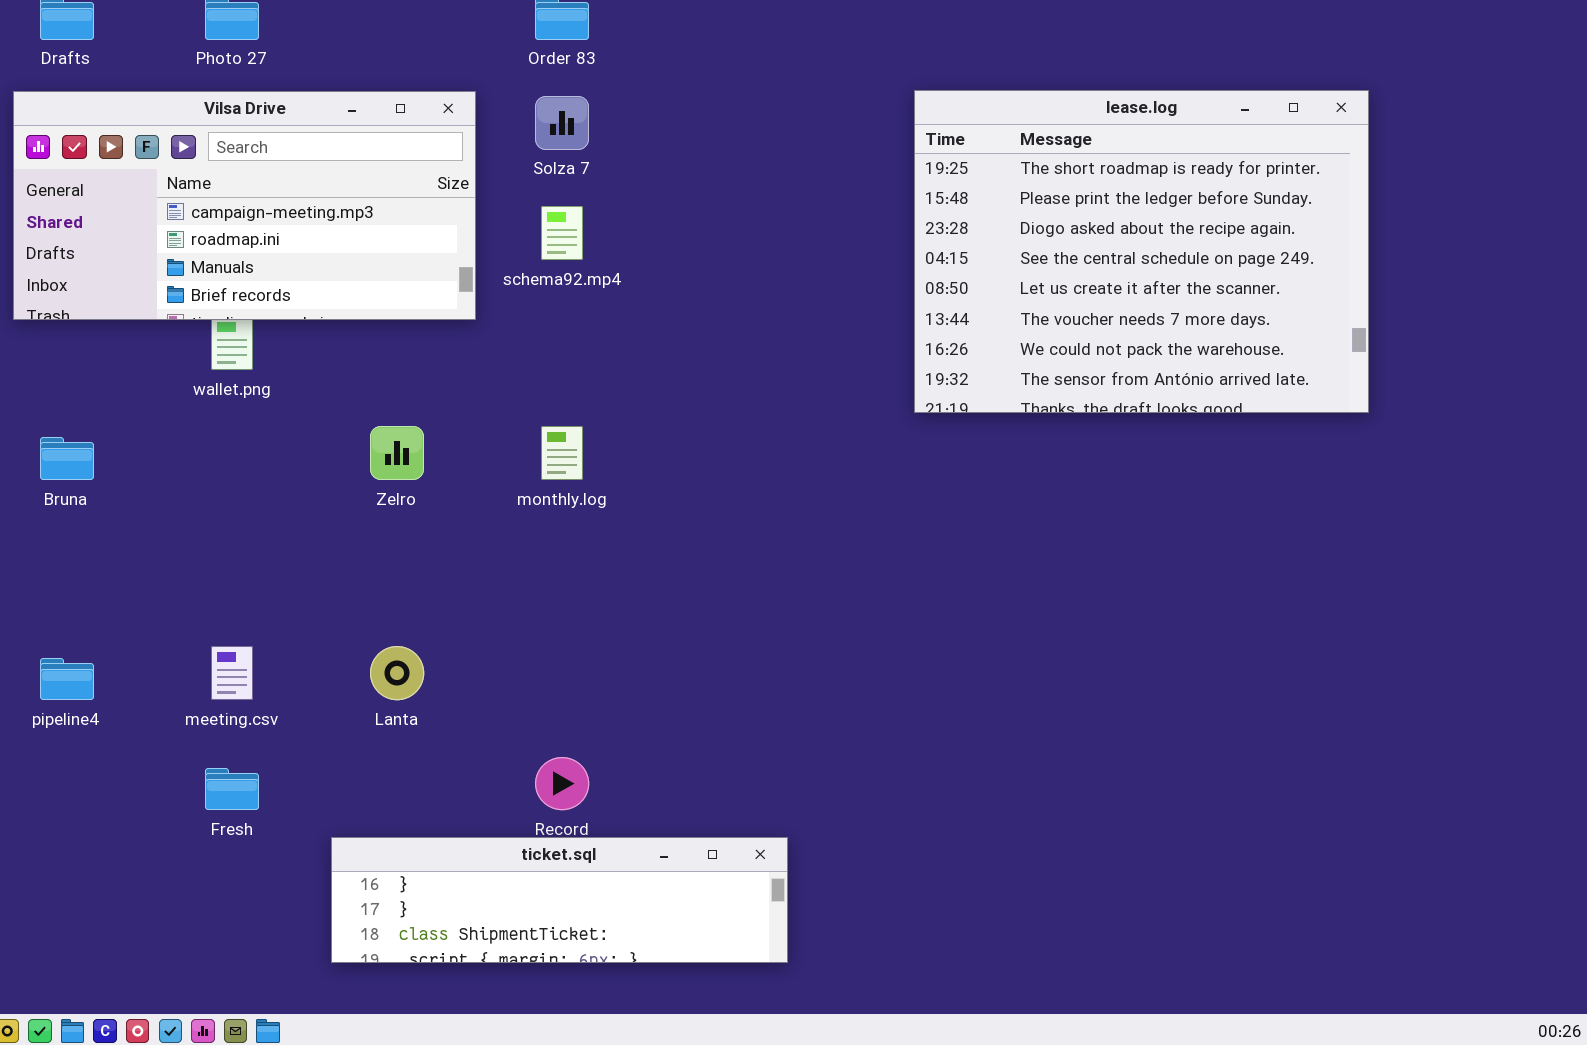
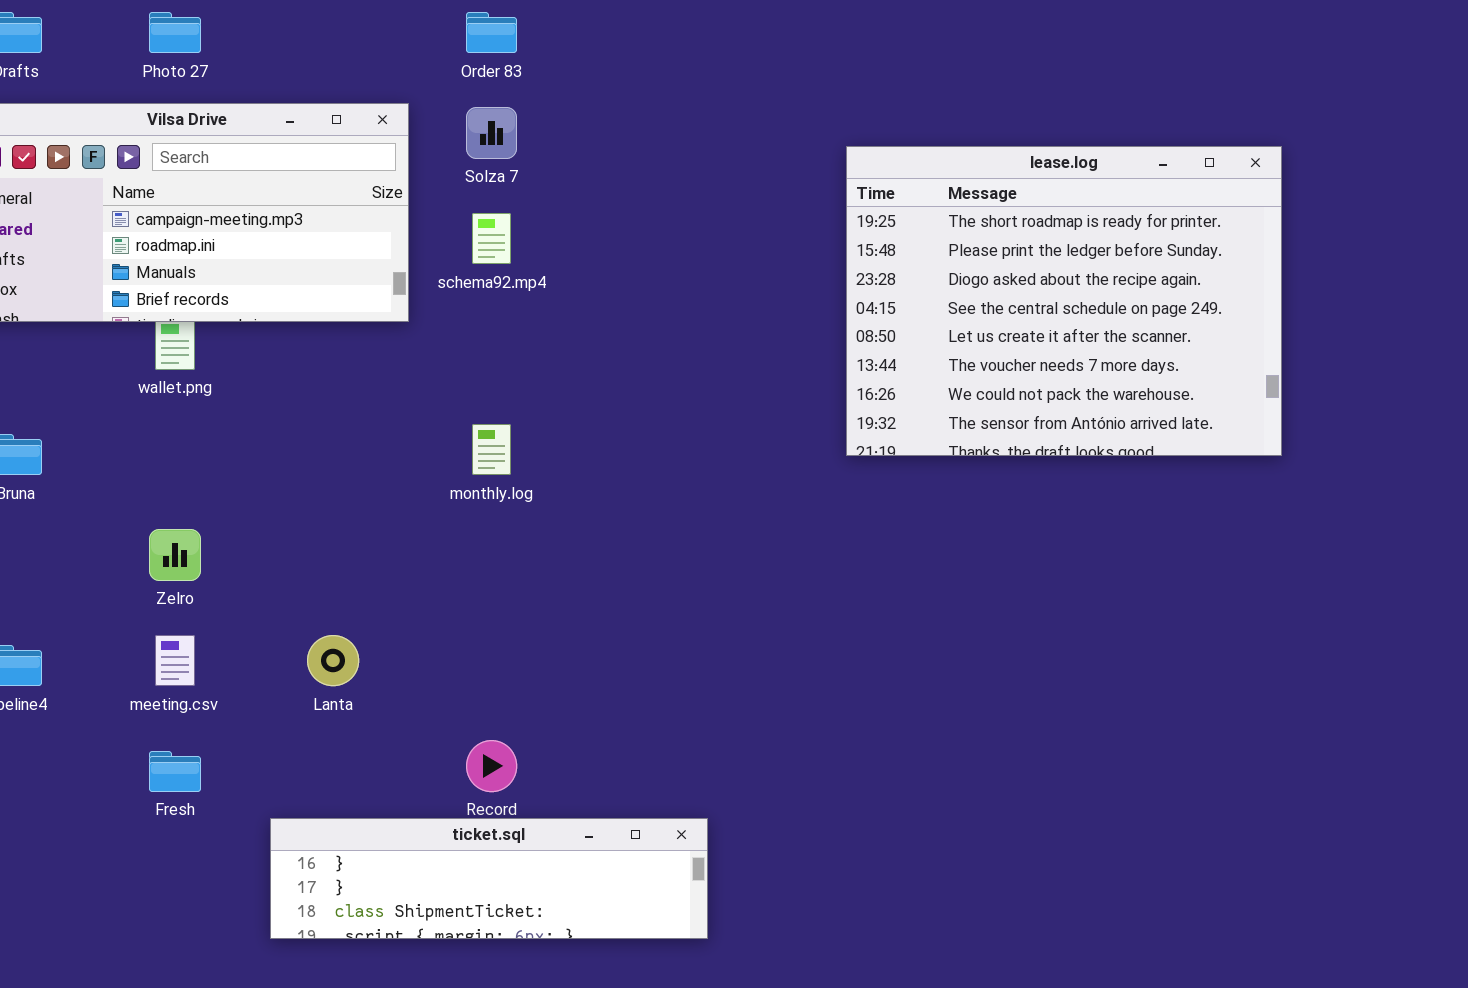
lease.log: [914,90,1369,413] -> [846,146,1282,456], moved
Zelro: [370,426,424,480] -> [149,529,201,581], moved

